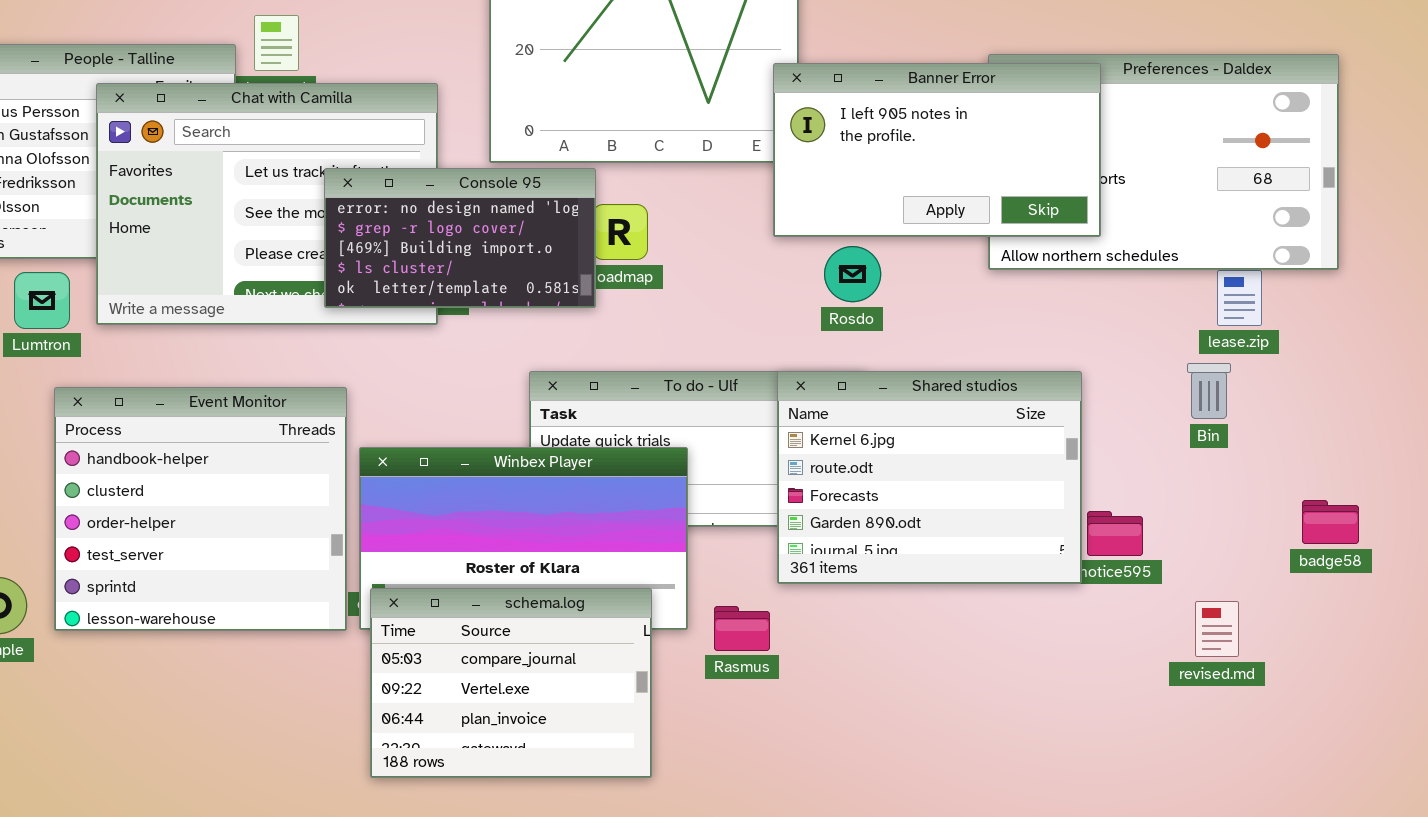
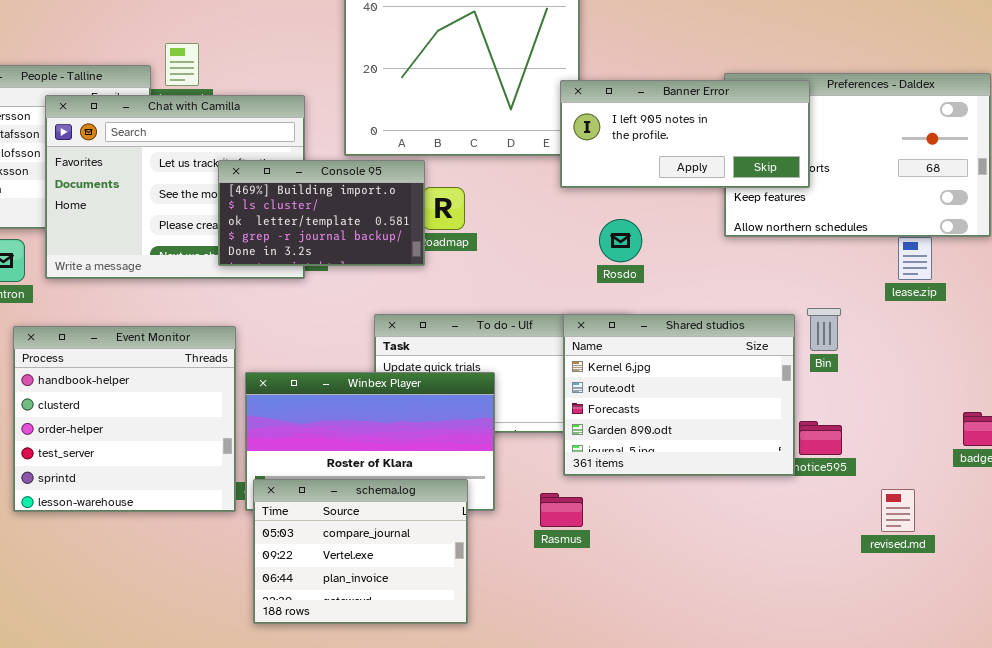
Banner Error: [773,63,1101,237] -> [560,80,810,188], resized
Console 95: [324,168,596,308] -> [218,160,425,266], scrolled down 2 rows
Bin: [1187,363,1231,419] -> [807,308,841,351], moved
Rasmus: [714,606,770,651] -> [540,493,583,527], moved

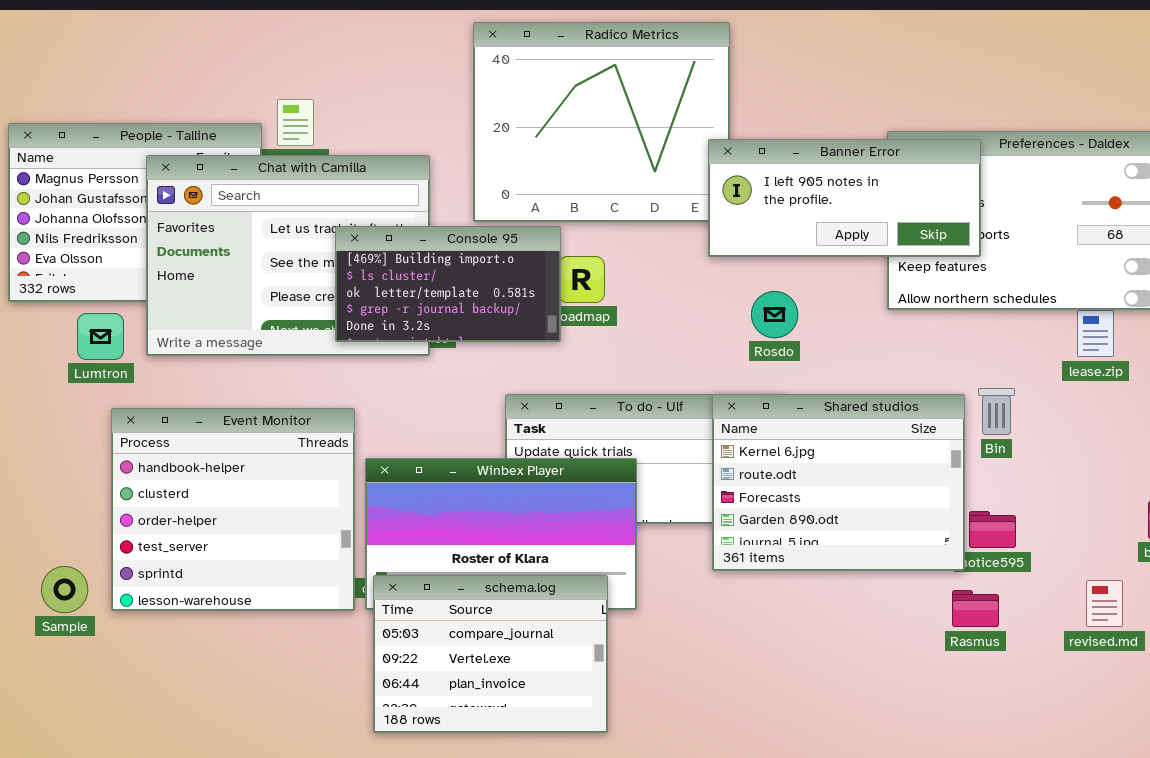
revised.md: [881,489,915,532] -> [1086,580,1123,627], moved
Rasmus: [540,493,583,527] -> [952,590,999,627], moved

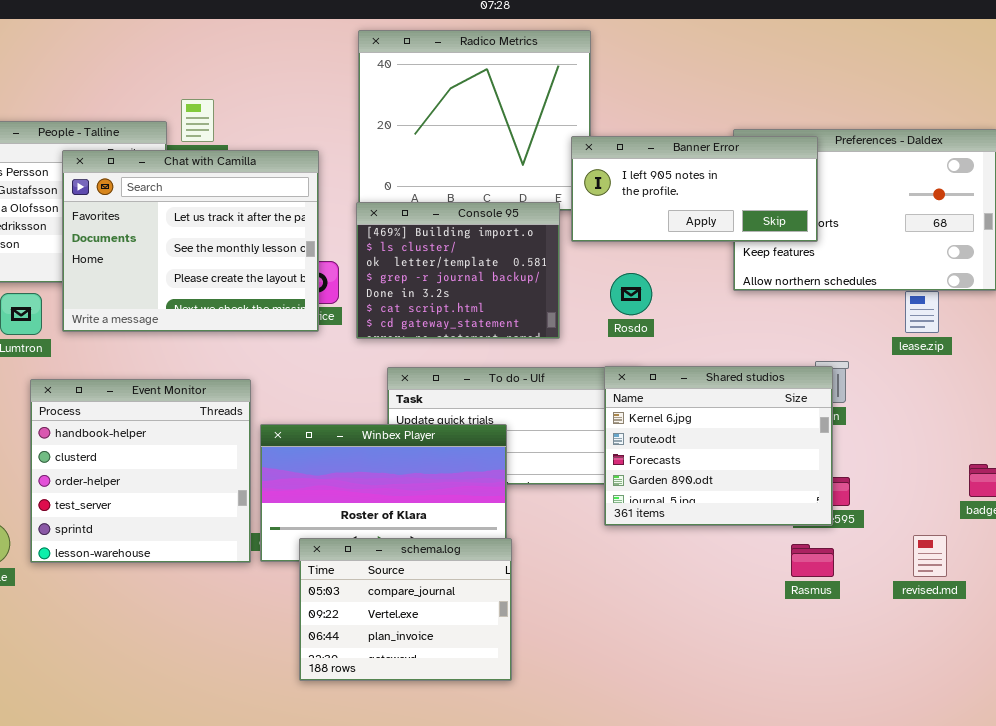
Console 95: [335,226,561,342] -> [356,202,560,339], moved, resized
Shared studios: [712,394,965,571] -> [604,366,833,526], moved
schema.log: [373,575,608,733] -> [299,538,512,681], moved

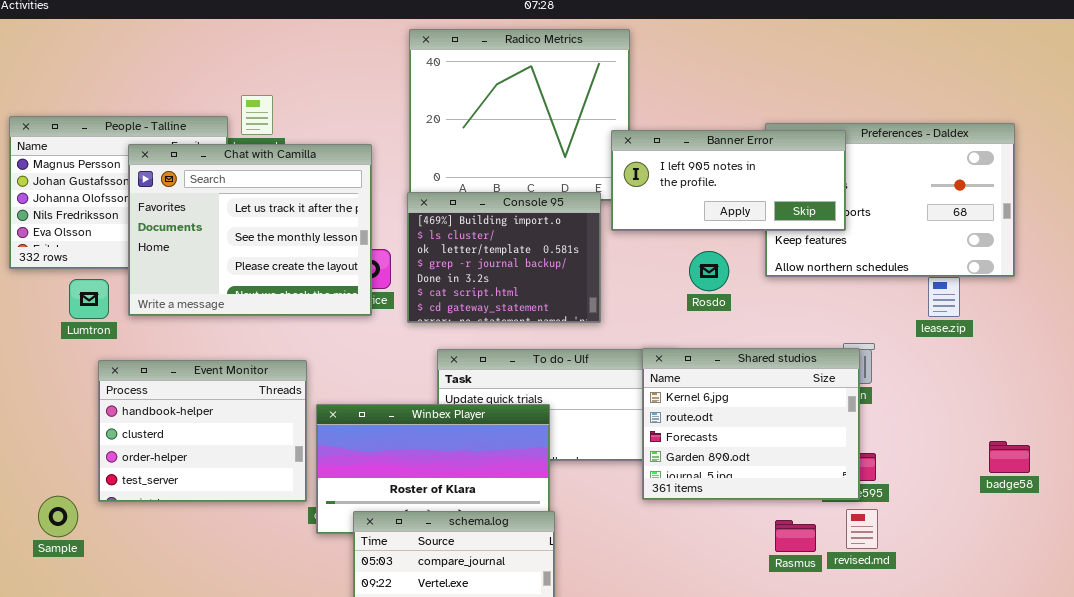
Rosdo: [610,273,652,315] -> [689,251,729,291], moved
Event Monitor: [30,379,251,563] -> [98,360,307,502], resized
revised.md: [913,535,947,577] -> [846,509,878,549], moved
Rasmus: [791,544,834,577] -> [775,520,816,552], moved

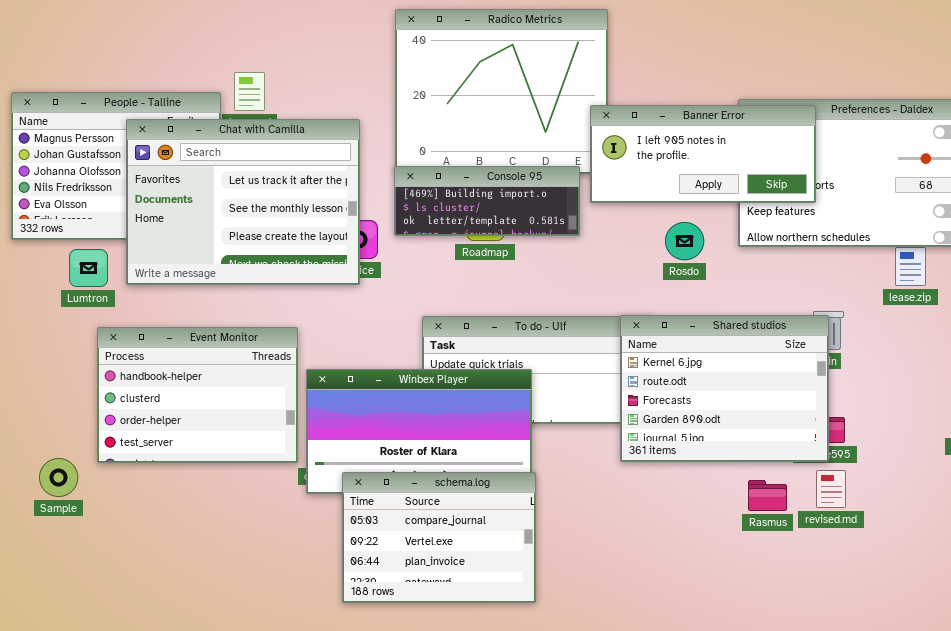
Console 95: [407,192,601,323] -> [394,166,580,236], resized

